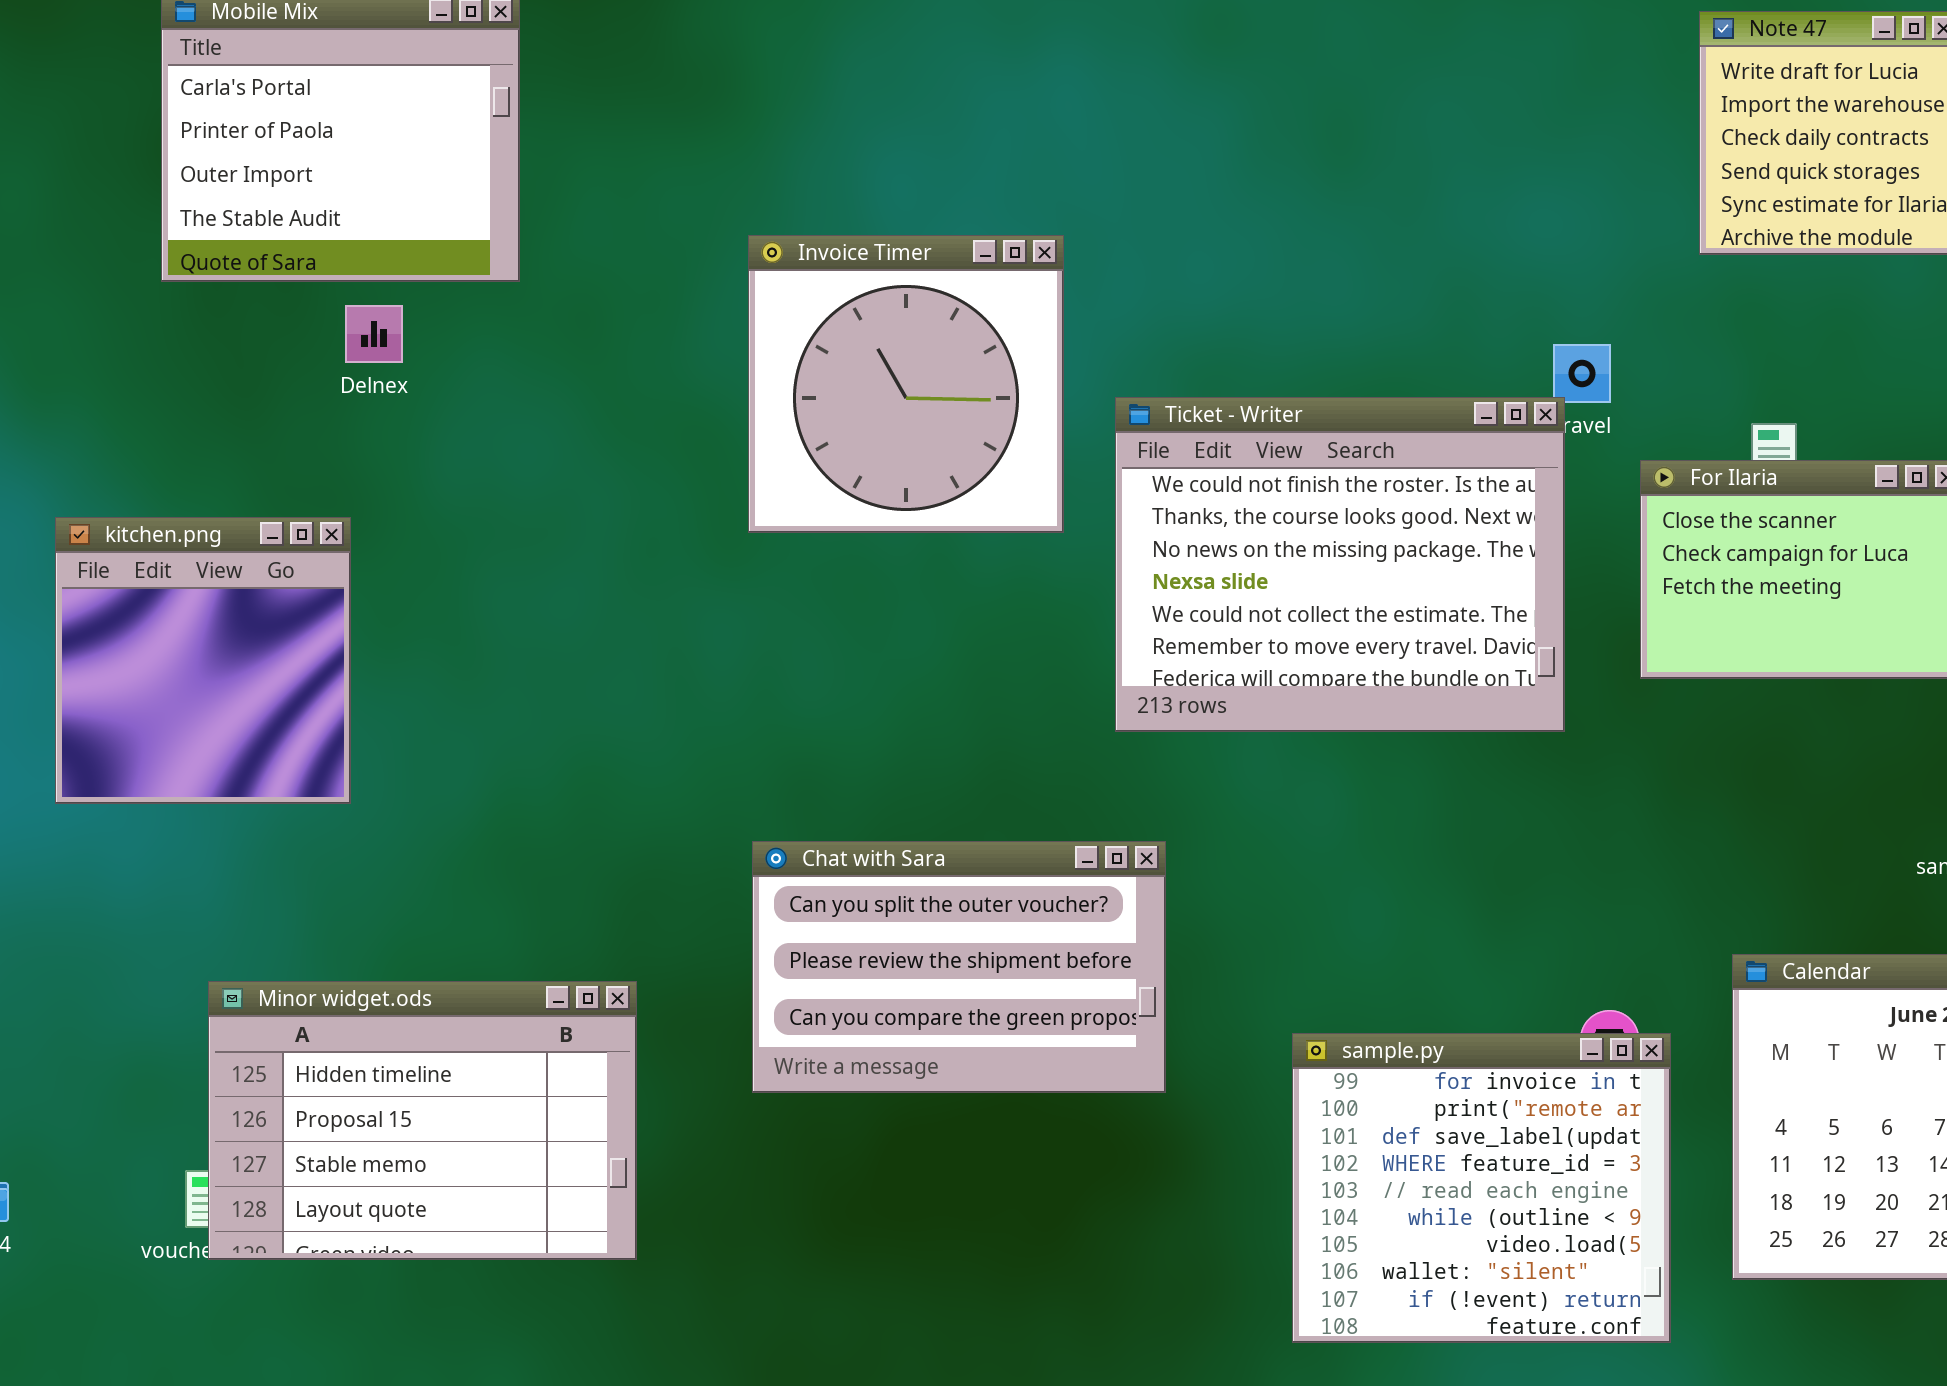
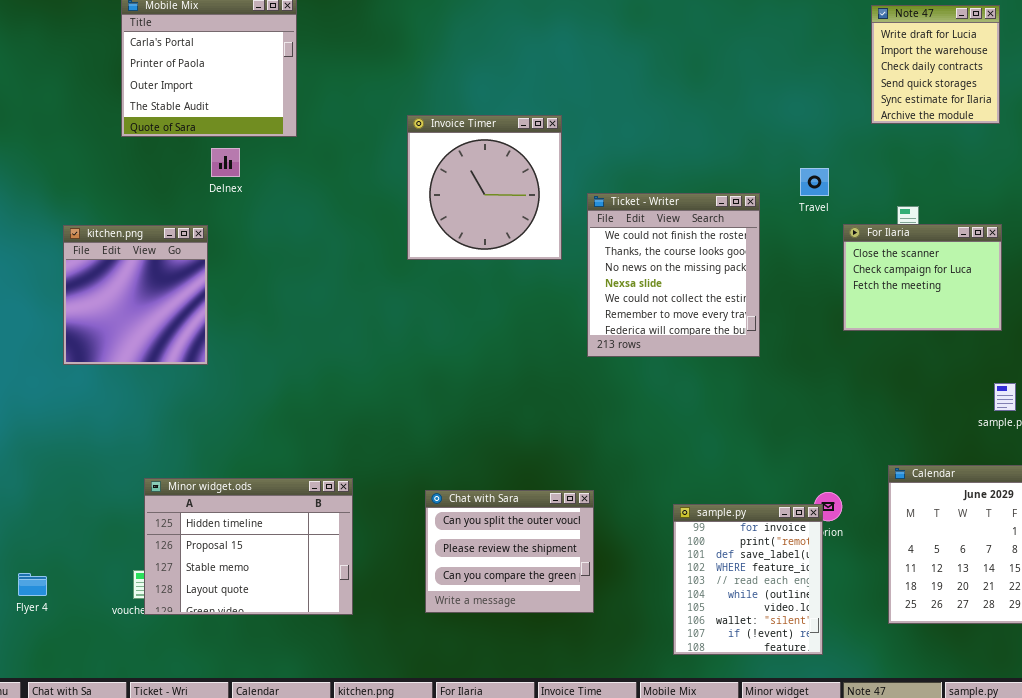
Ticket - Writer: [1115,397,1565,732] -> [587,193,760,357], resized
kitchen.png: [55,517,351,804] -> [63,225,208,365], moved
Chat with Sara: [752,841,1166,1093] -> [425,490,594,613], moved, resized
sample.py: [1292,1033,1671,1343] -> [673,504,823,655], resized

